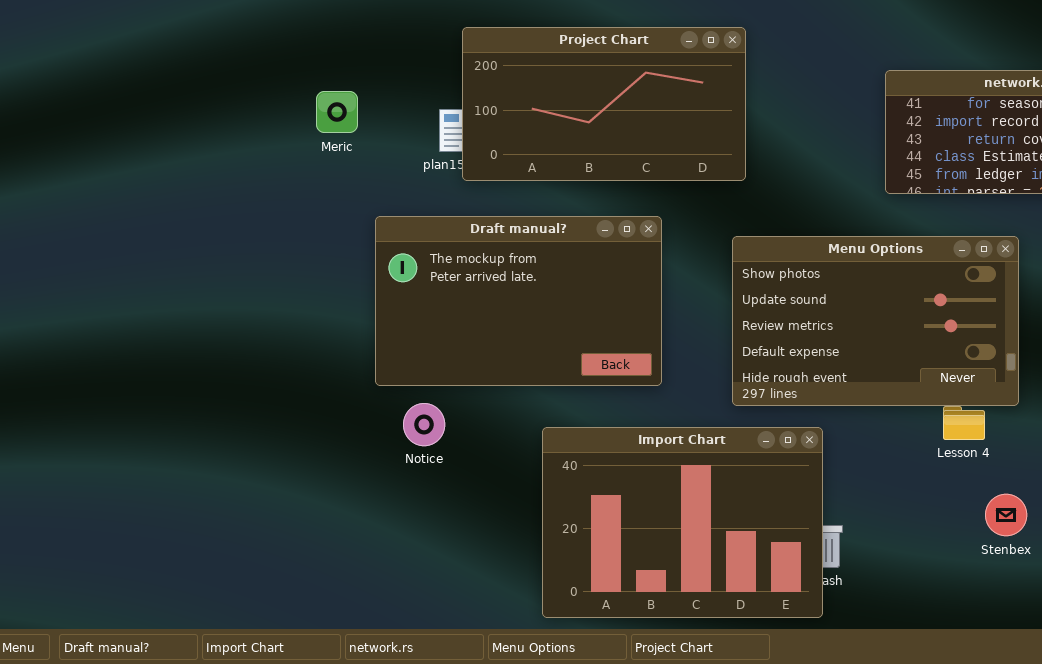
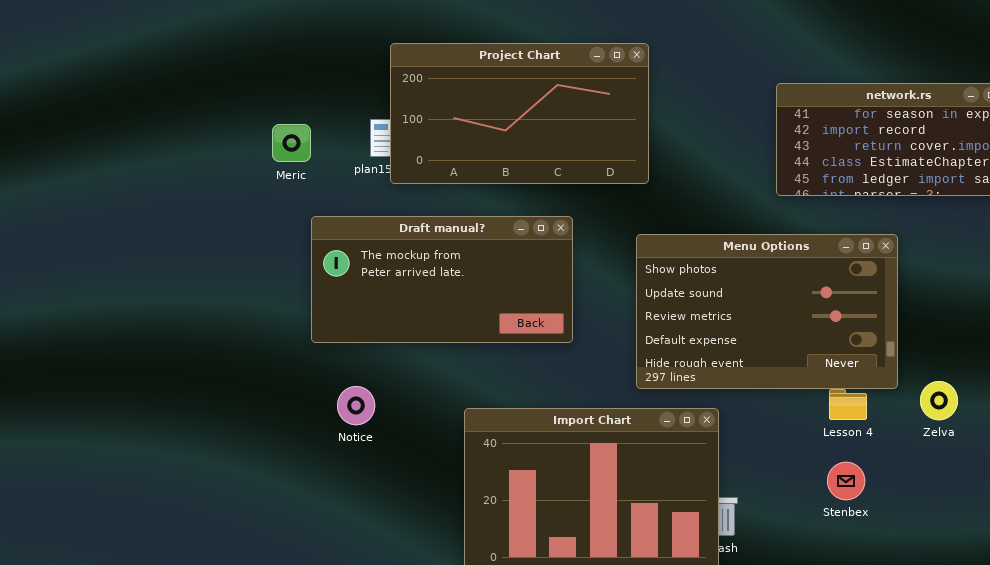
Meric: [316,91,358,133] -> [272,124,311,162], moved
Draft manual?: [375,216,662,386] -> [311,216,573,343], resized
Stenbex: [985,494,1027,536] -> [827,462,865,500], moved

